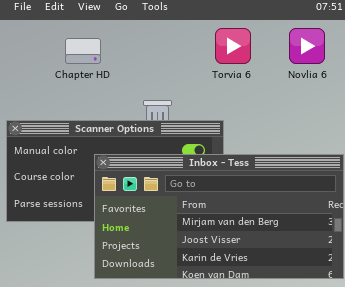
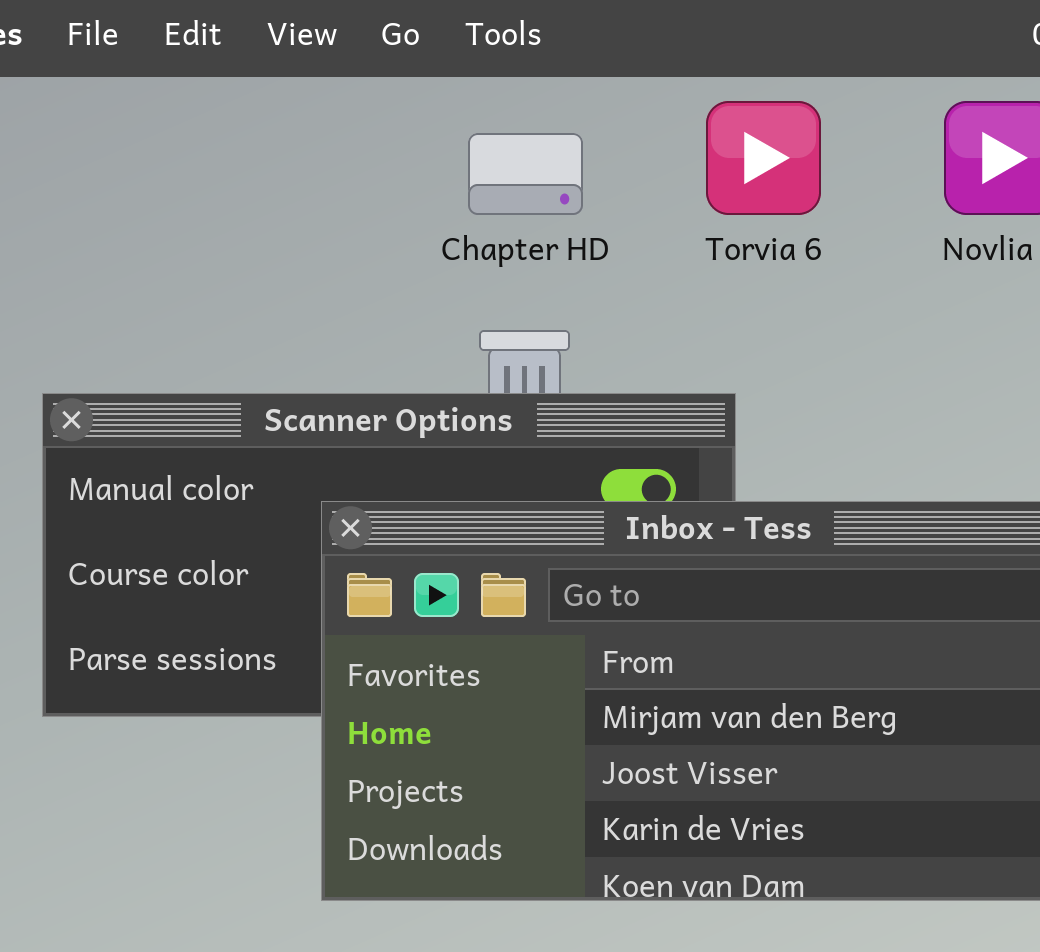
Chapter HD: [65,38,101,64] -> [468,133,583,215], moved

